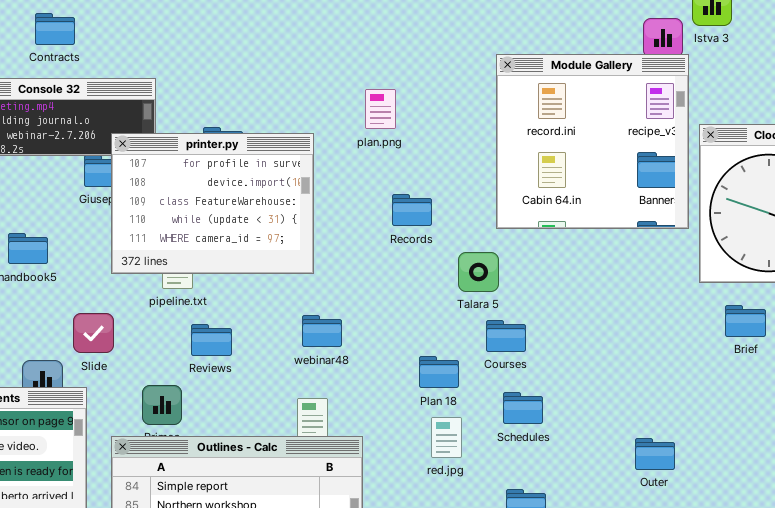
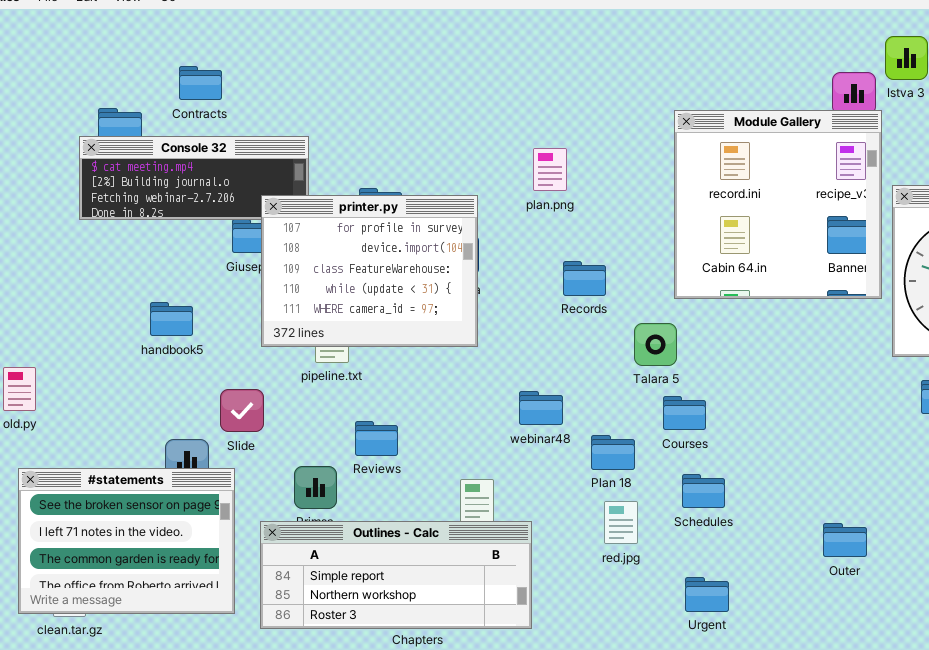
webinar48: [302,315,342,347] -> [519,391,563,425], moved
Reviews: [191,324,232,356] -> [355,421,398,456], moved

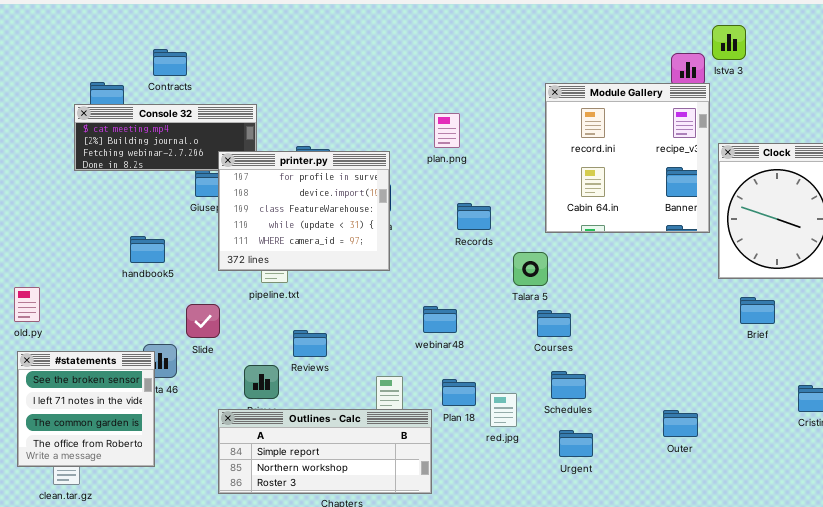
Plan 18: [591,435,635,470] -> [442,379,476,406], moved
#statements: [18,468,235,614] -> [17,351,155,467], moved, resized
Urgent: [685,577,729,612] -> [559,430,593,457], moved

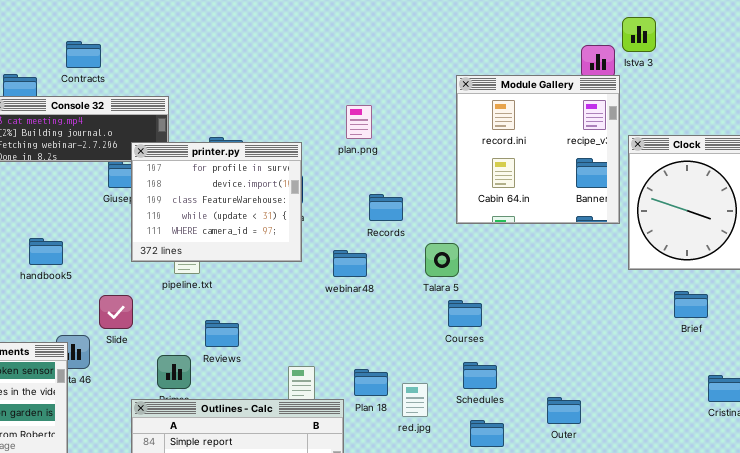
handbook5: [130,236,165,263] -> [29,238,63,265], moved
Brief: [740,297,775,324] -> [674,291,708,318], moved
webinar48: [423,306,457,333] -> [333,250,367,277], moved
Outer: [663,410,698,437] -> [547,397,581,424], moved

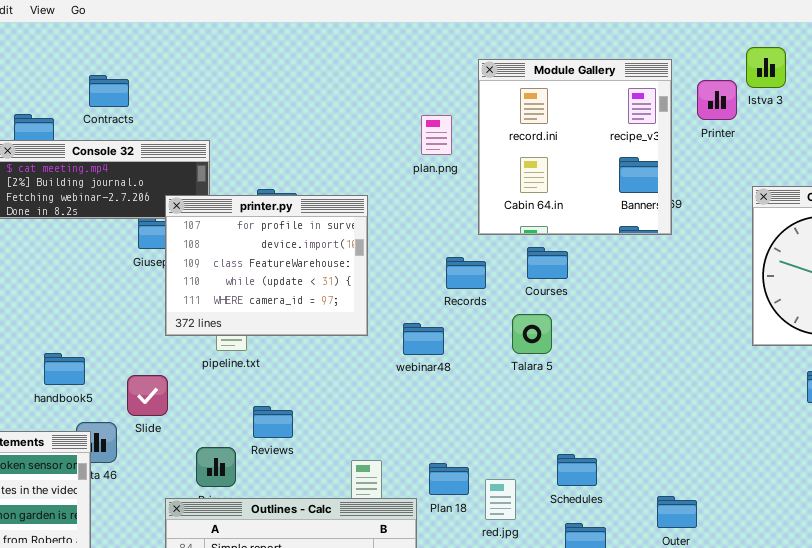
Module Gallery: [456,75,620,224] -> [478,59,672,235], moved
plan.png: [346,105,372,139] -> [421,115,452,155], moved
handbook5: [29,238,63,265] -> [44,353,85,385], moved
Courses: [448,300,482,327] -> [527,247,568,279], moved

